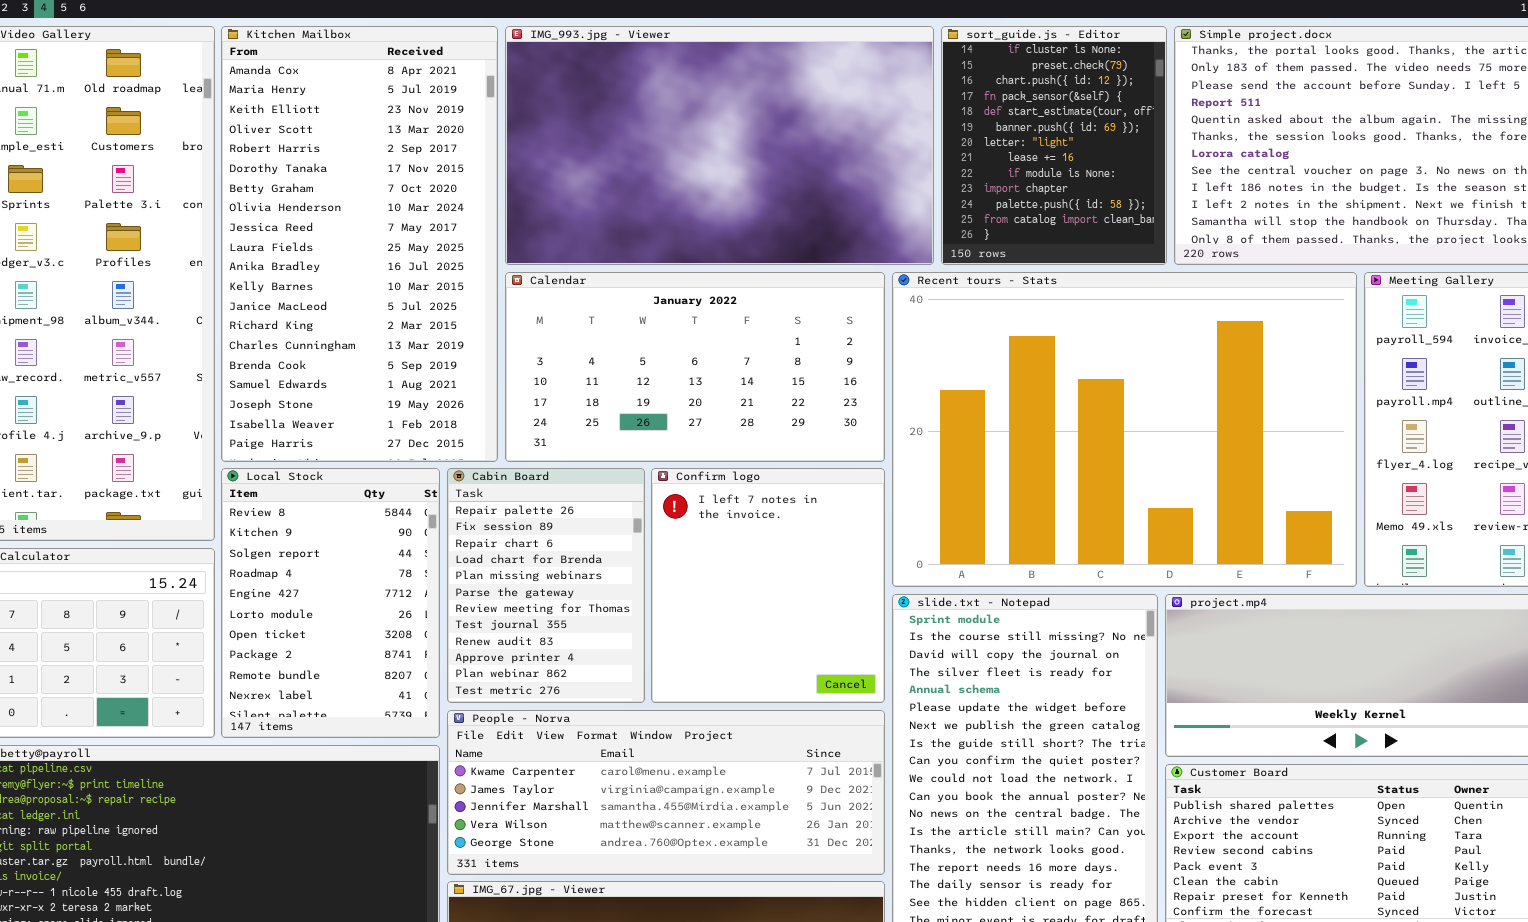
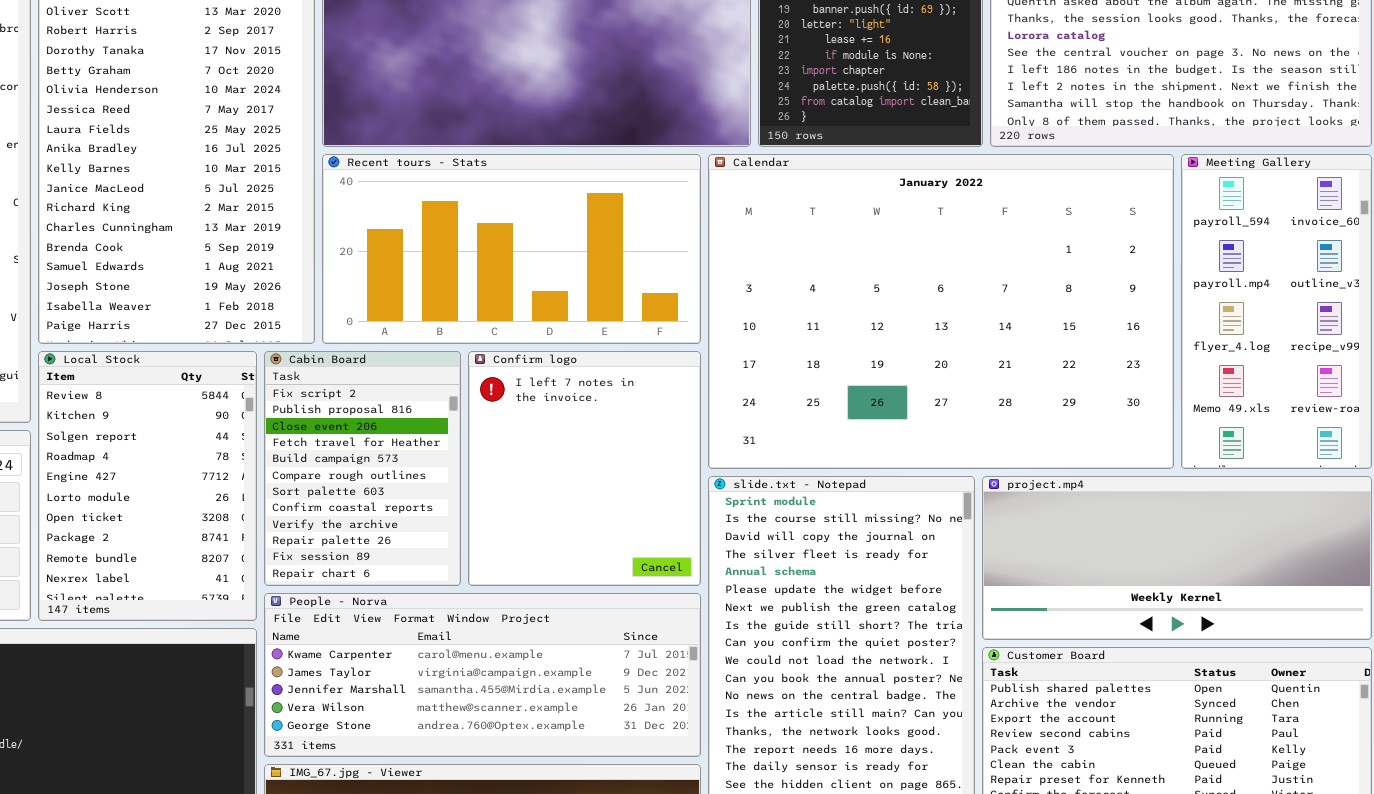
Calendar: [505,272,885,462] -> [708,154,1174,469], moved, resized
Recent tours - Stats: [892,272,1357,587] -> [322,154,701,344], moved, resized
Cabin Board: [447,468,645,703] -> [264,351,461,586], scrolled up 9 rows

